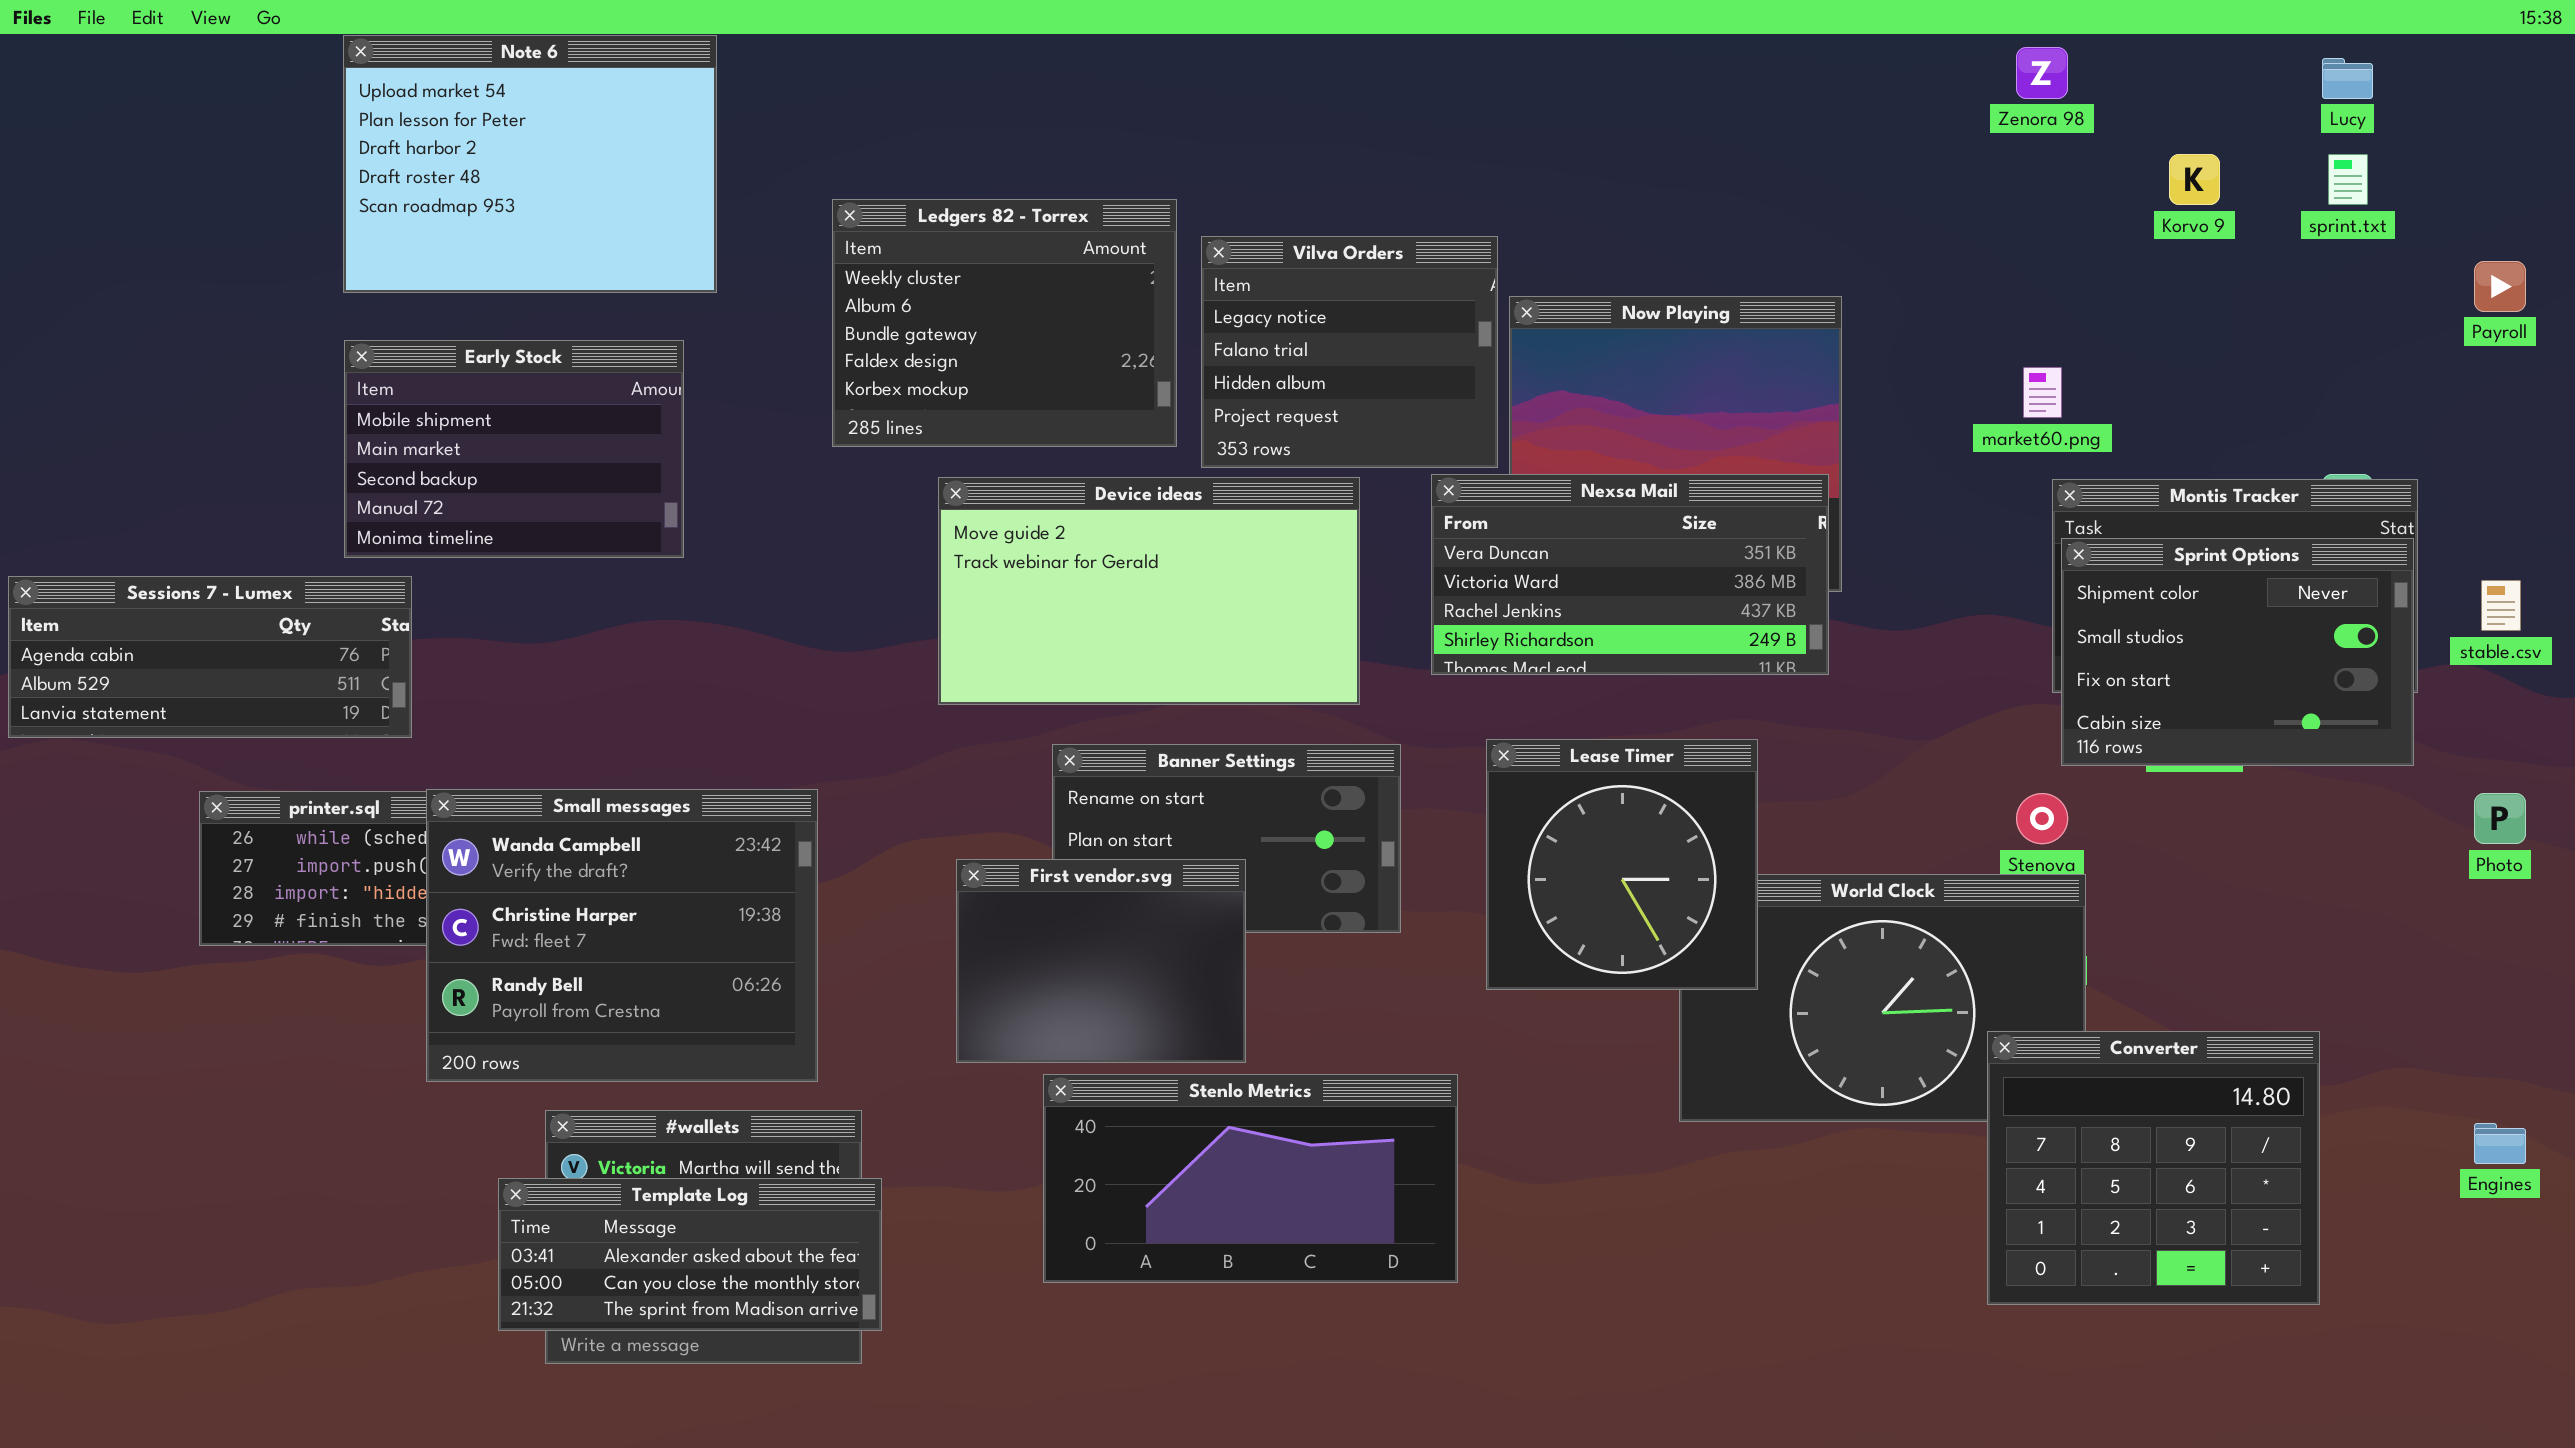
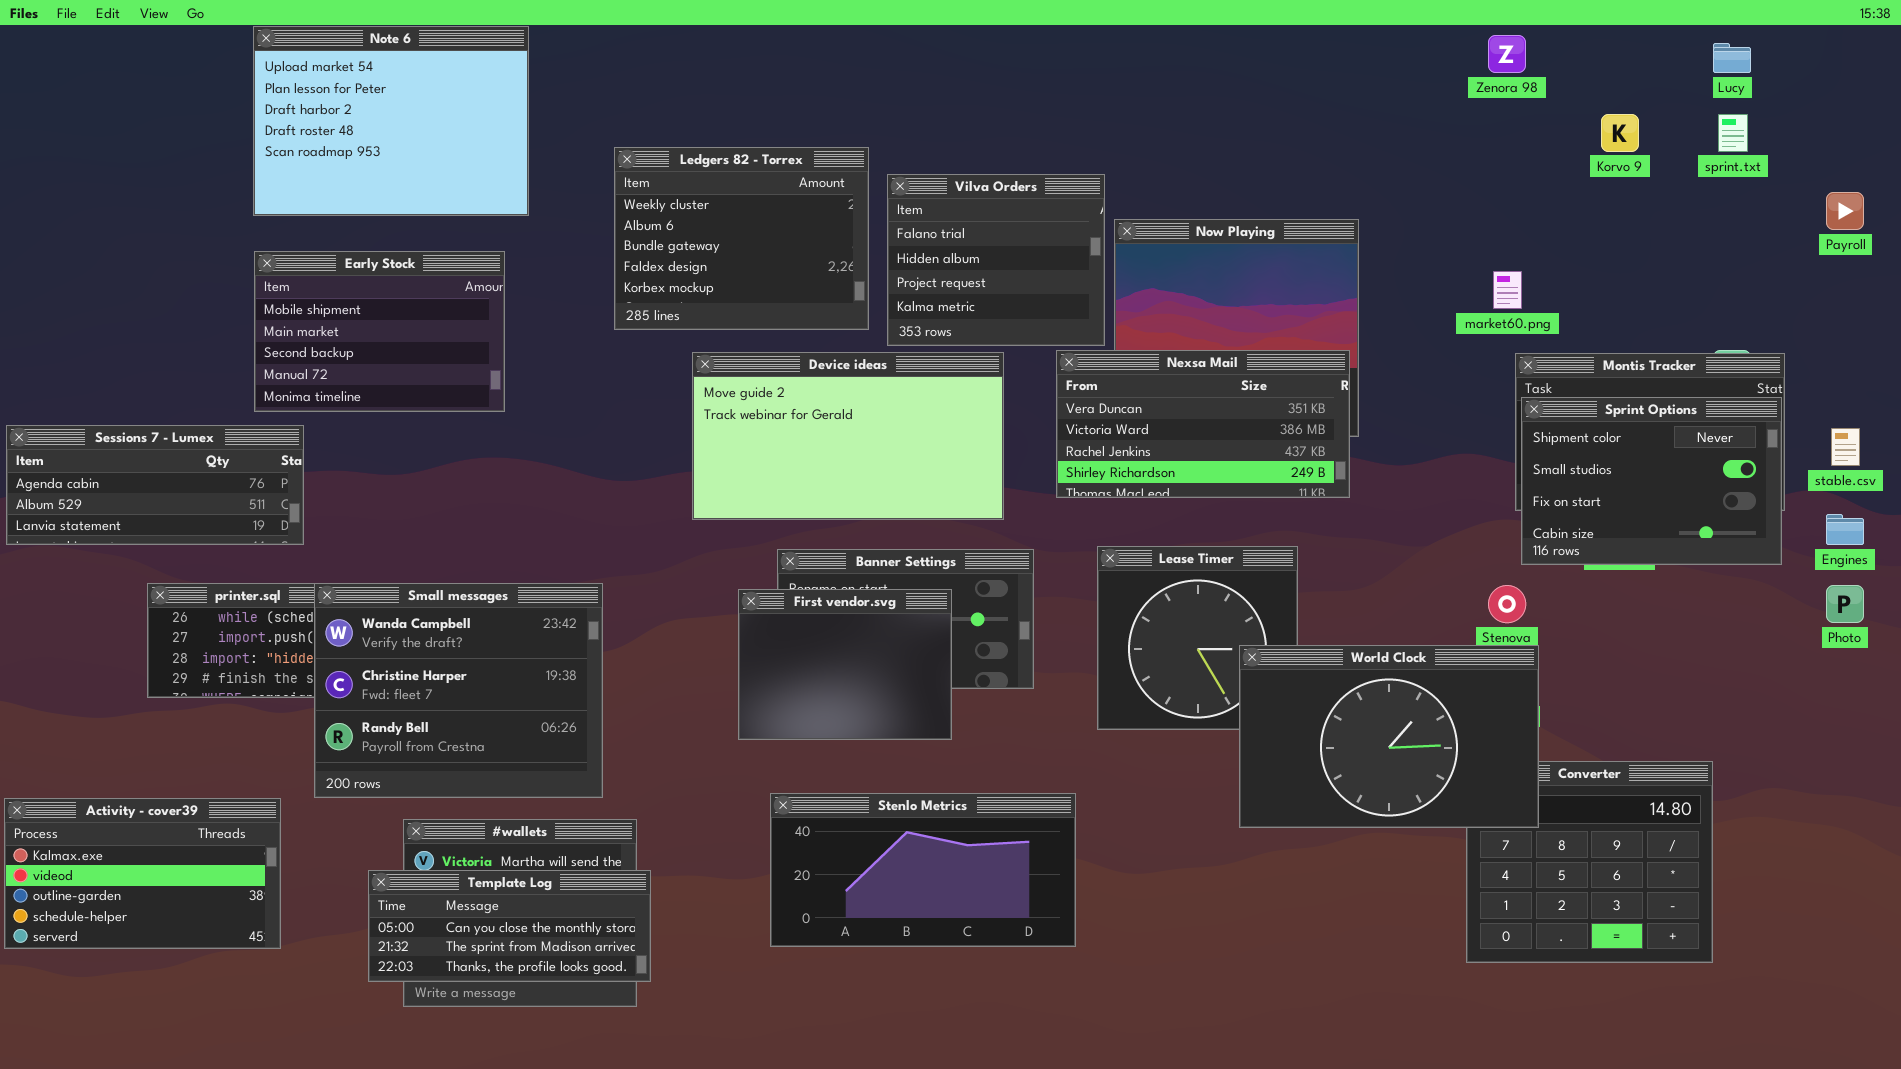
Vilva Orders: [1201,236,1498,468] -> [887,174,1105,346], scrolled down 1 row
First vendor.svg: [956,859,1246,1063] -> [738,589,952,740], moved
World Clock: [1679,874,2086,1122] -> [1239,645,1539,828], raised
Activity - cover39: none -> [4,798,281,949], opened
Engines: [2474,1123,2526,1164] -> [1826,514,1864,545], moved
Template Log: [498,1178,882,1331] -> [368,870,651,982], scrolled down 1 row

